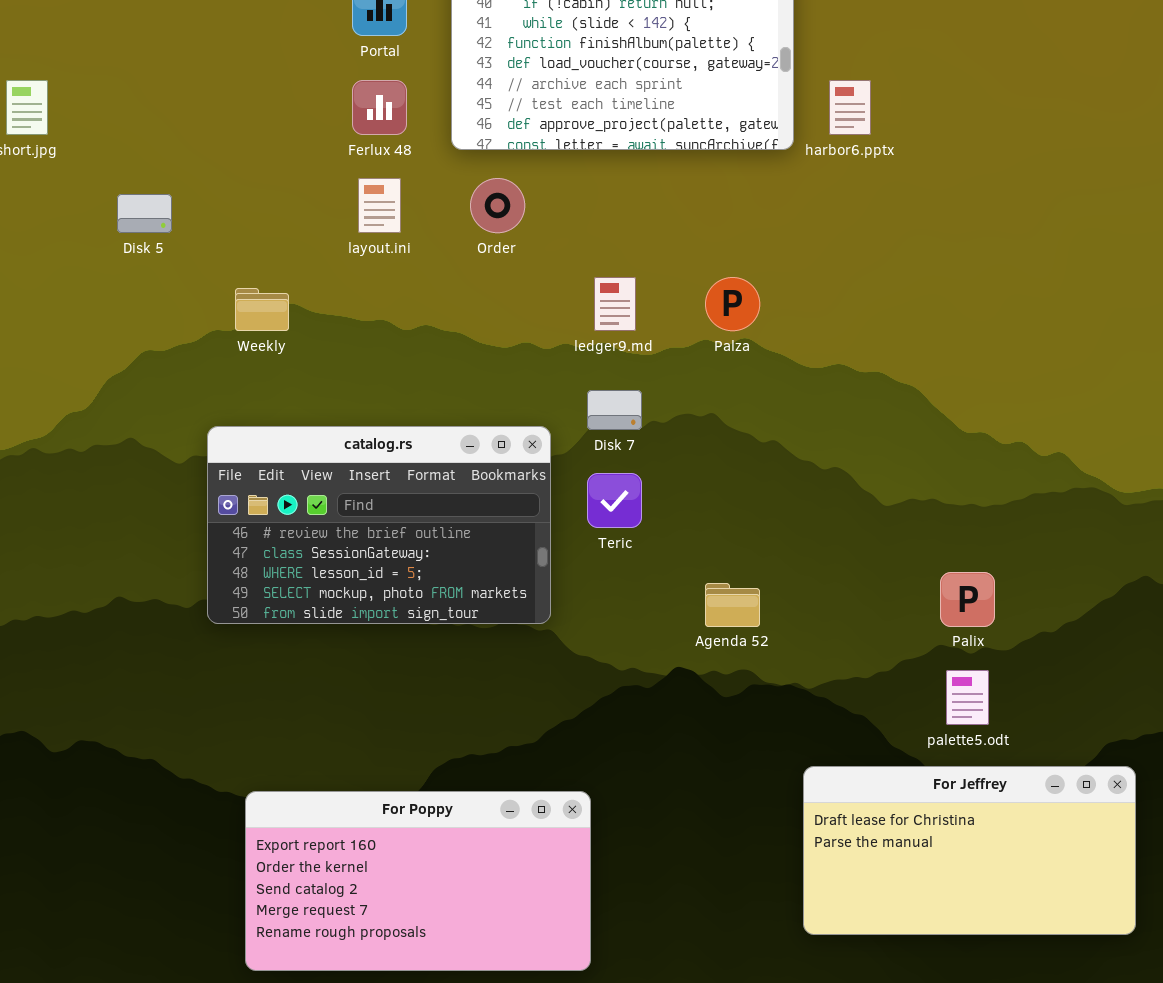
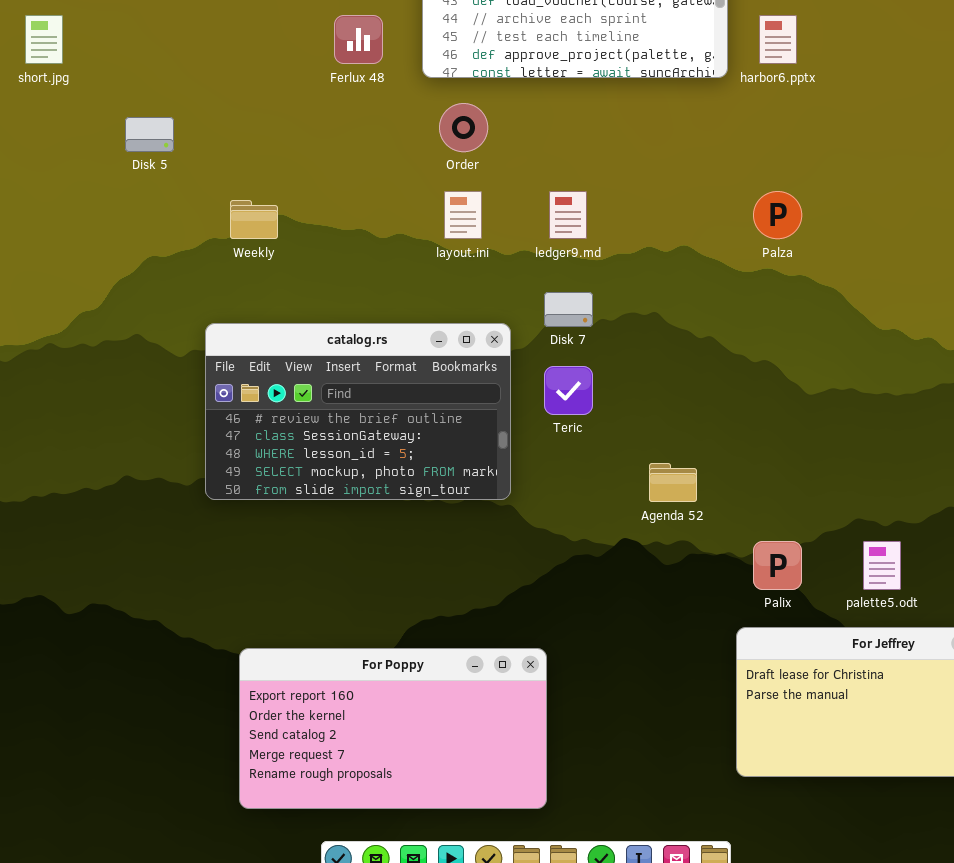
layout.ini: [358,178,401,233] -> [444,191,482,239], moved
Palza: [705,277,760,331] -> [753,191,802,239], moved
Palix: [940,572,995,627] -> [753,541,802,590], moved

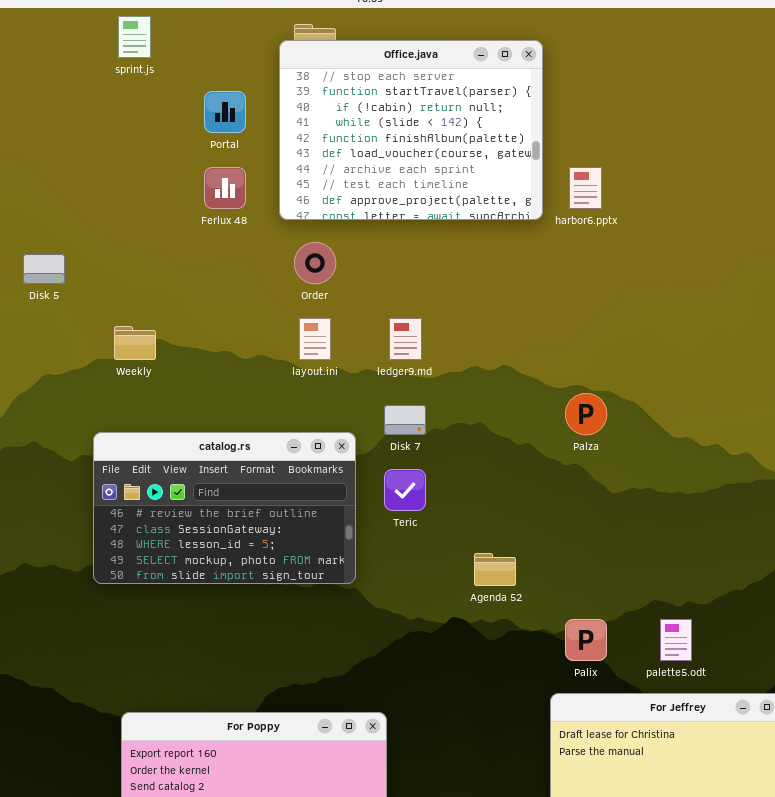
Palza: [753,191,802,239] -> [565,393,607,435], moved

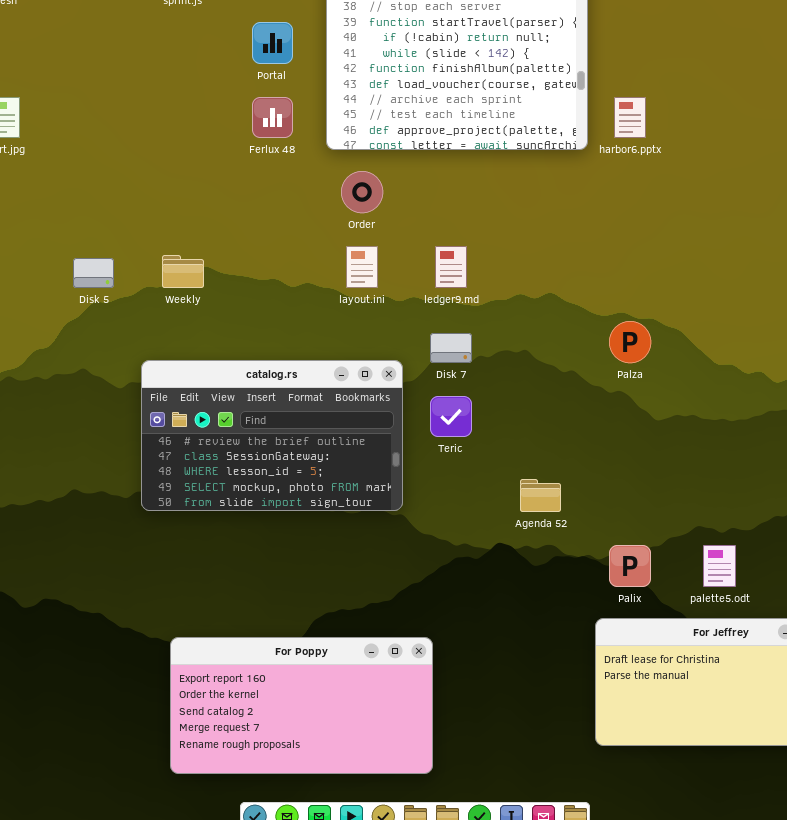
Disk 5: [23,254,65,284] -> [73,258,114,288], moved

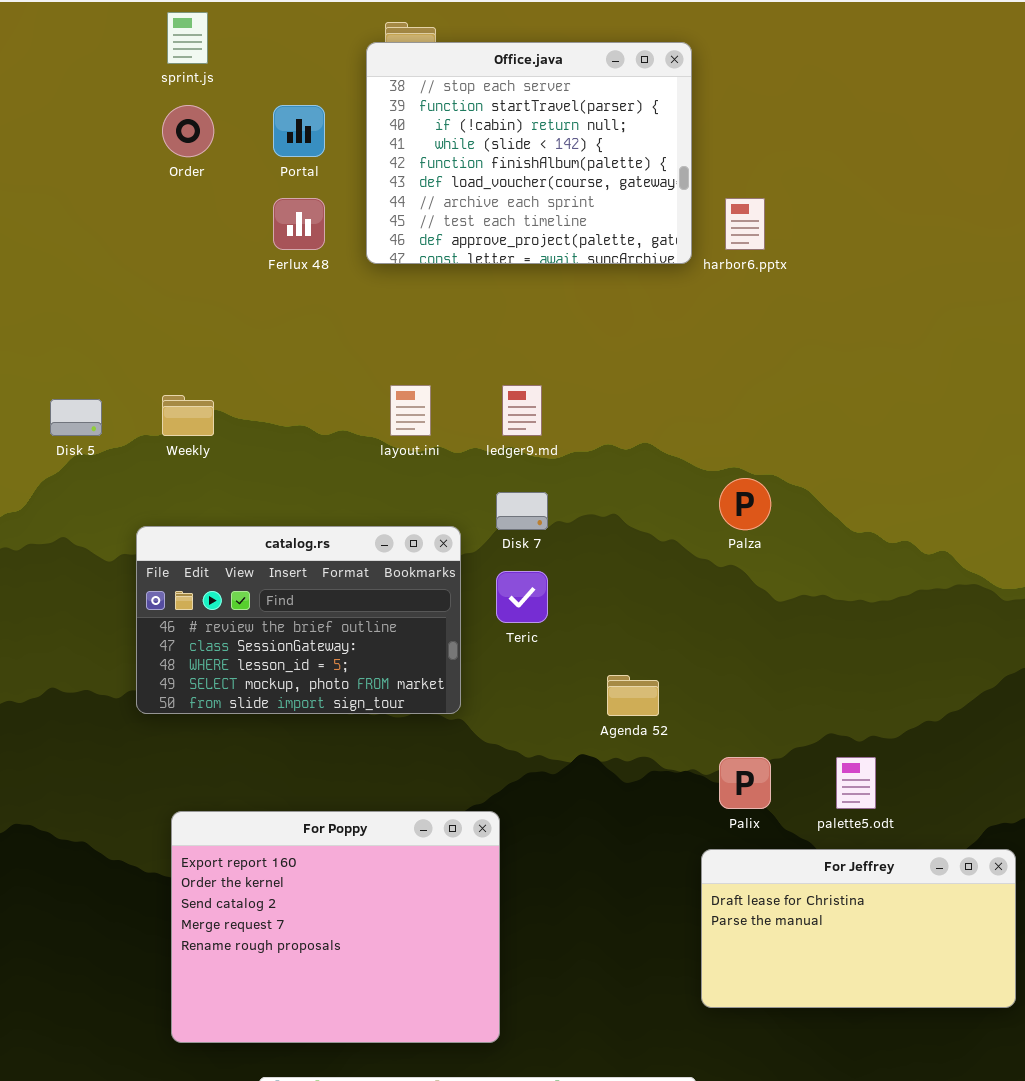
Order: [341,171,383,213] -> [162,105,214,157], moved
For Poppy: [170,637,433,774] -> [171,811,500,1043], resized

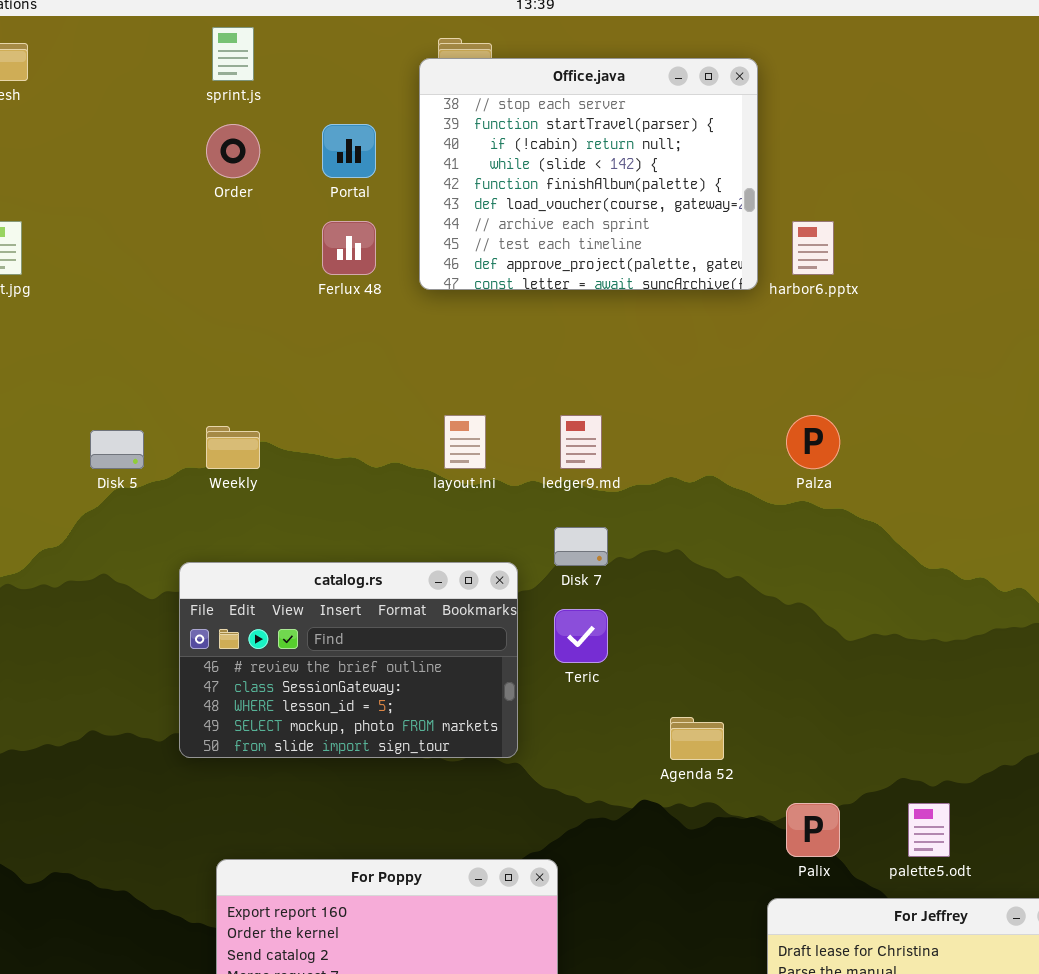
Palza: [719,478,771,530] -> [786,415,840,469], moved

